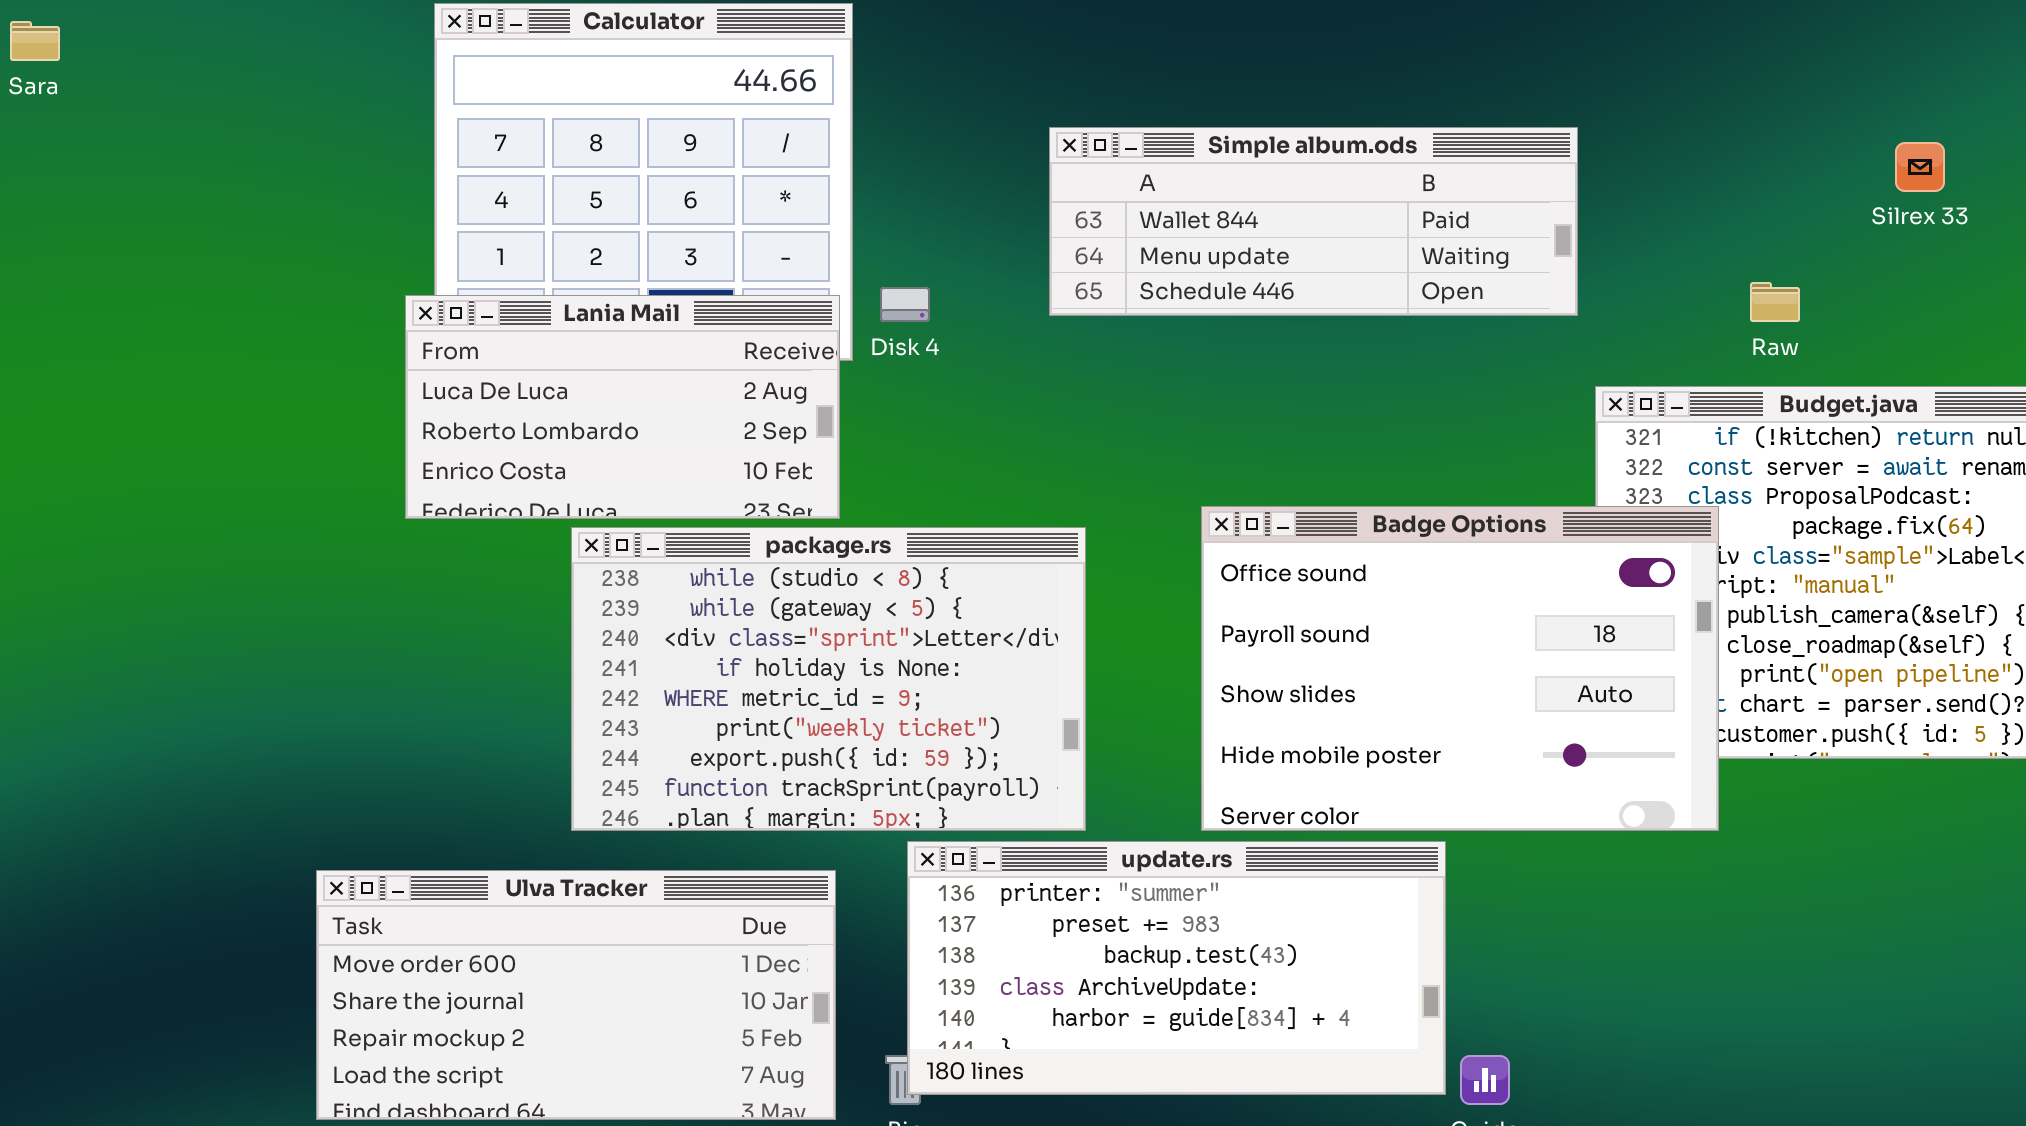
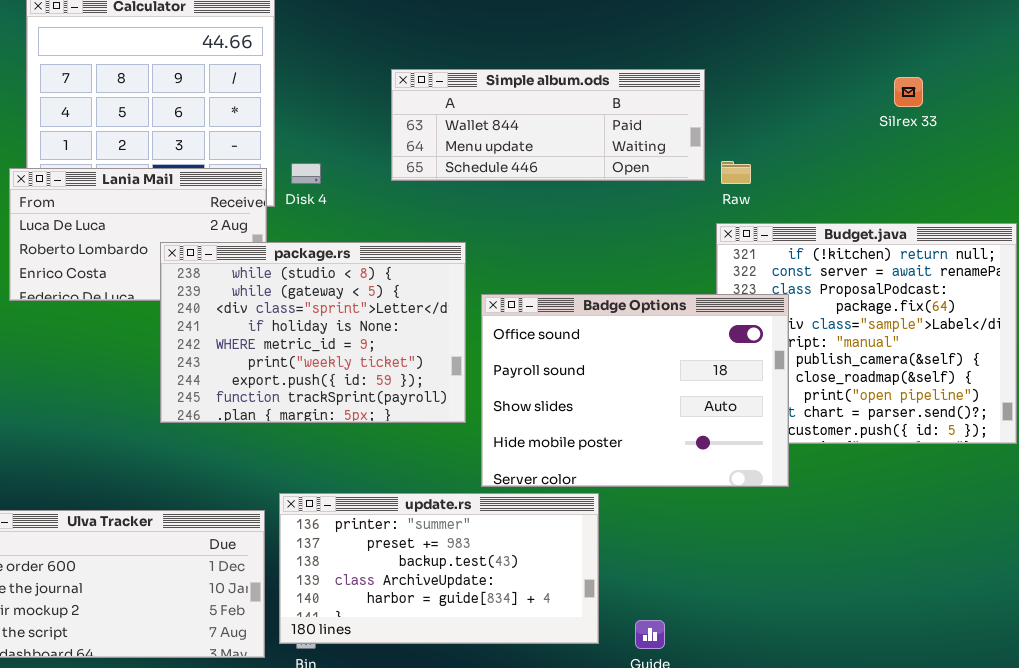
Raw: [1750,282,1800,322] -> [721,161,751,184], moved
package.rs: [571,527,1086,831] -> [160,242,466,423], moved
update.rs: [907,841,1446,1095] -> [279,493,599,644], moved

